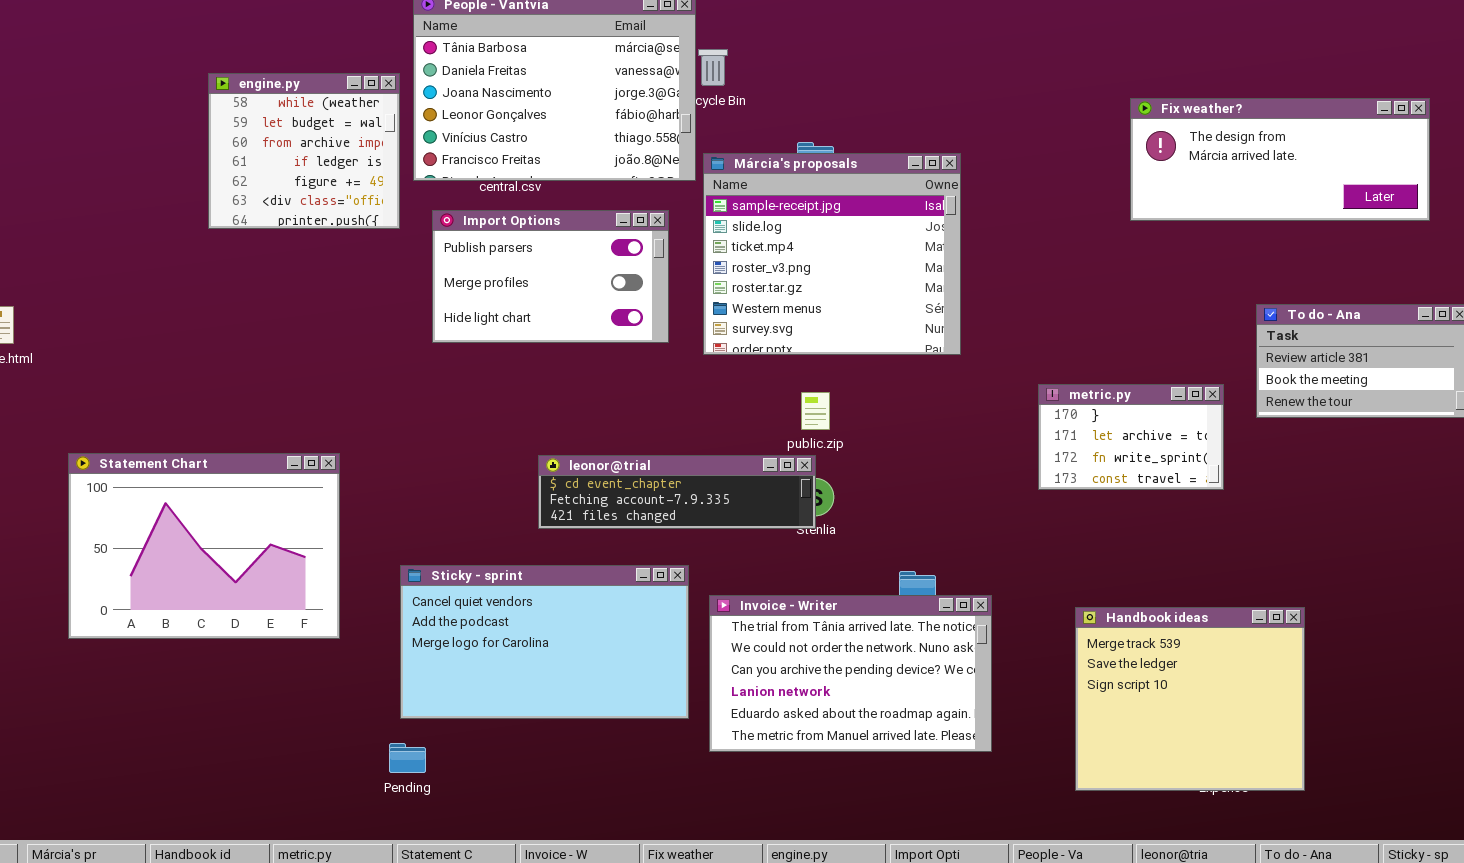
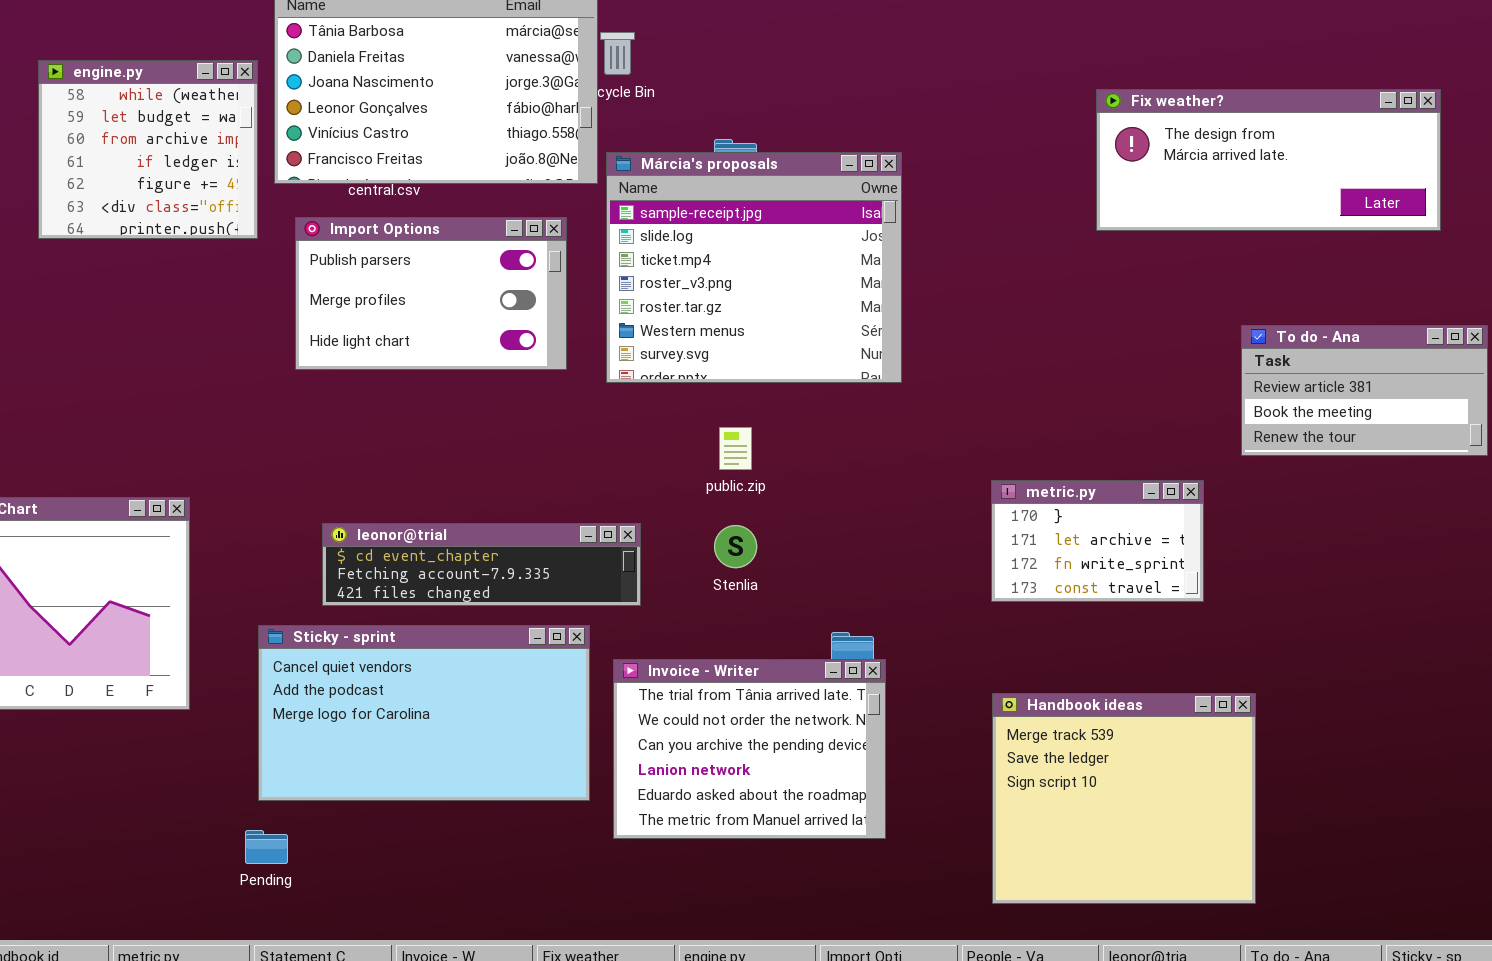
metric.py: [1038,384,1224,490] -> [991,480,1204,602], moved
leonor@trial: [538,455,816,529] -> [322,523,641,606], moved
Invoice - Writer: [709,595,992,752] -> [613,659,886,839], resized
Handbook ideas: [1075,607,1305,791] -> [992,693,1256,904], moved

